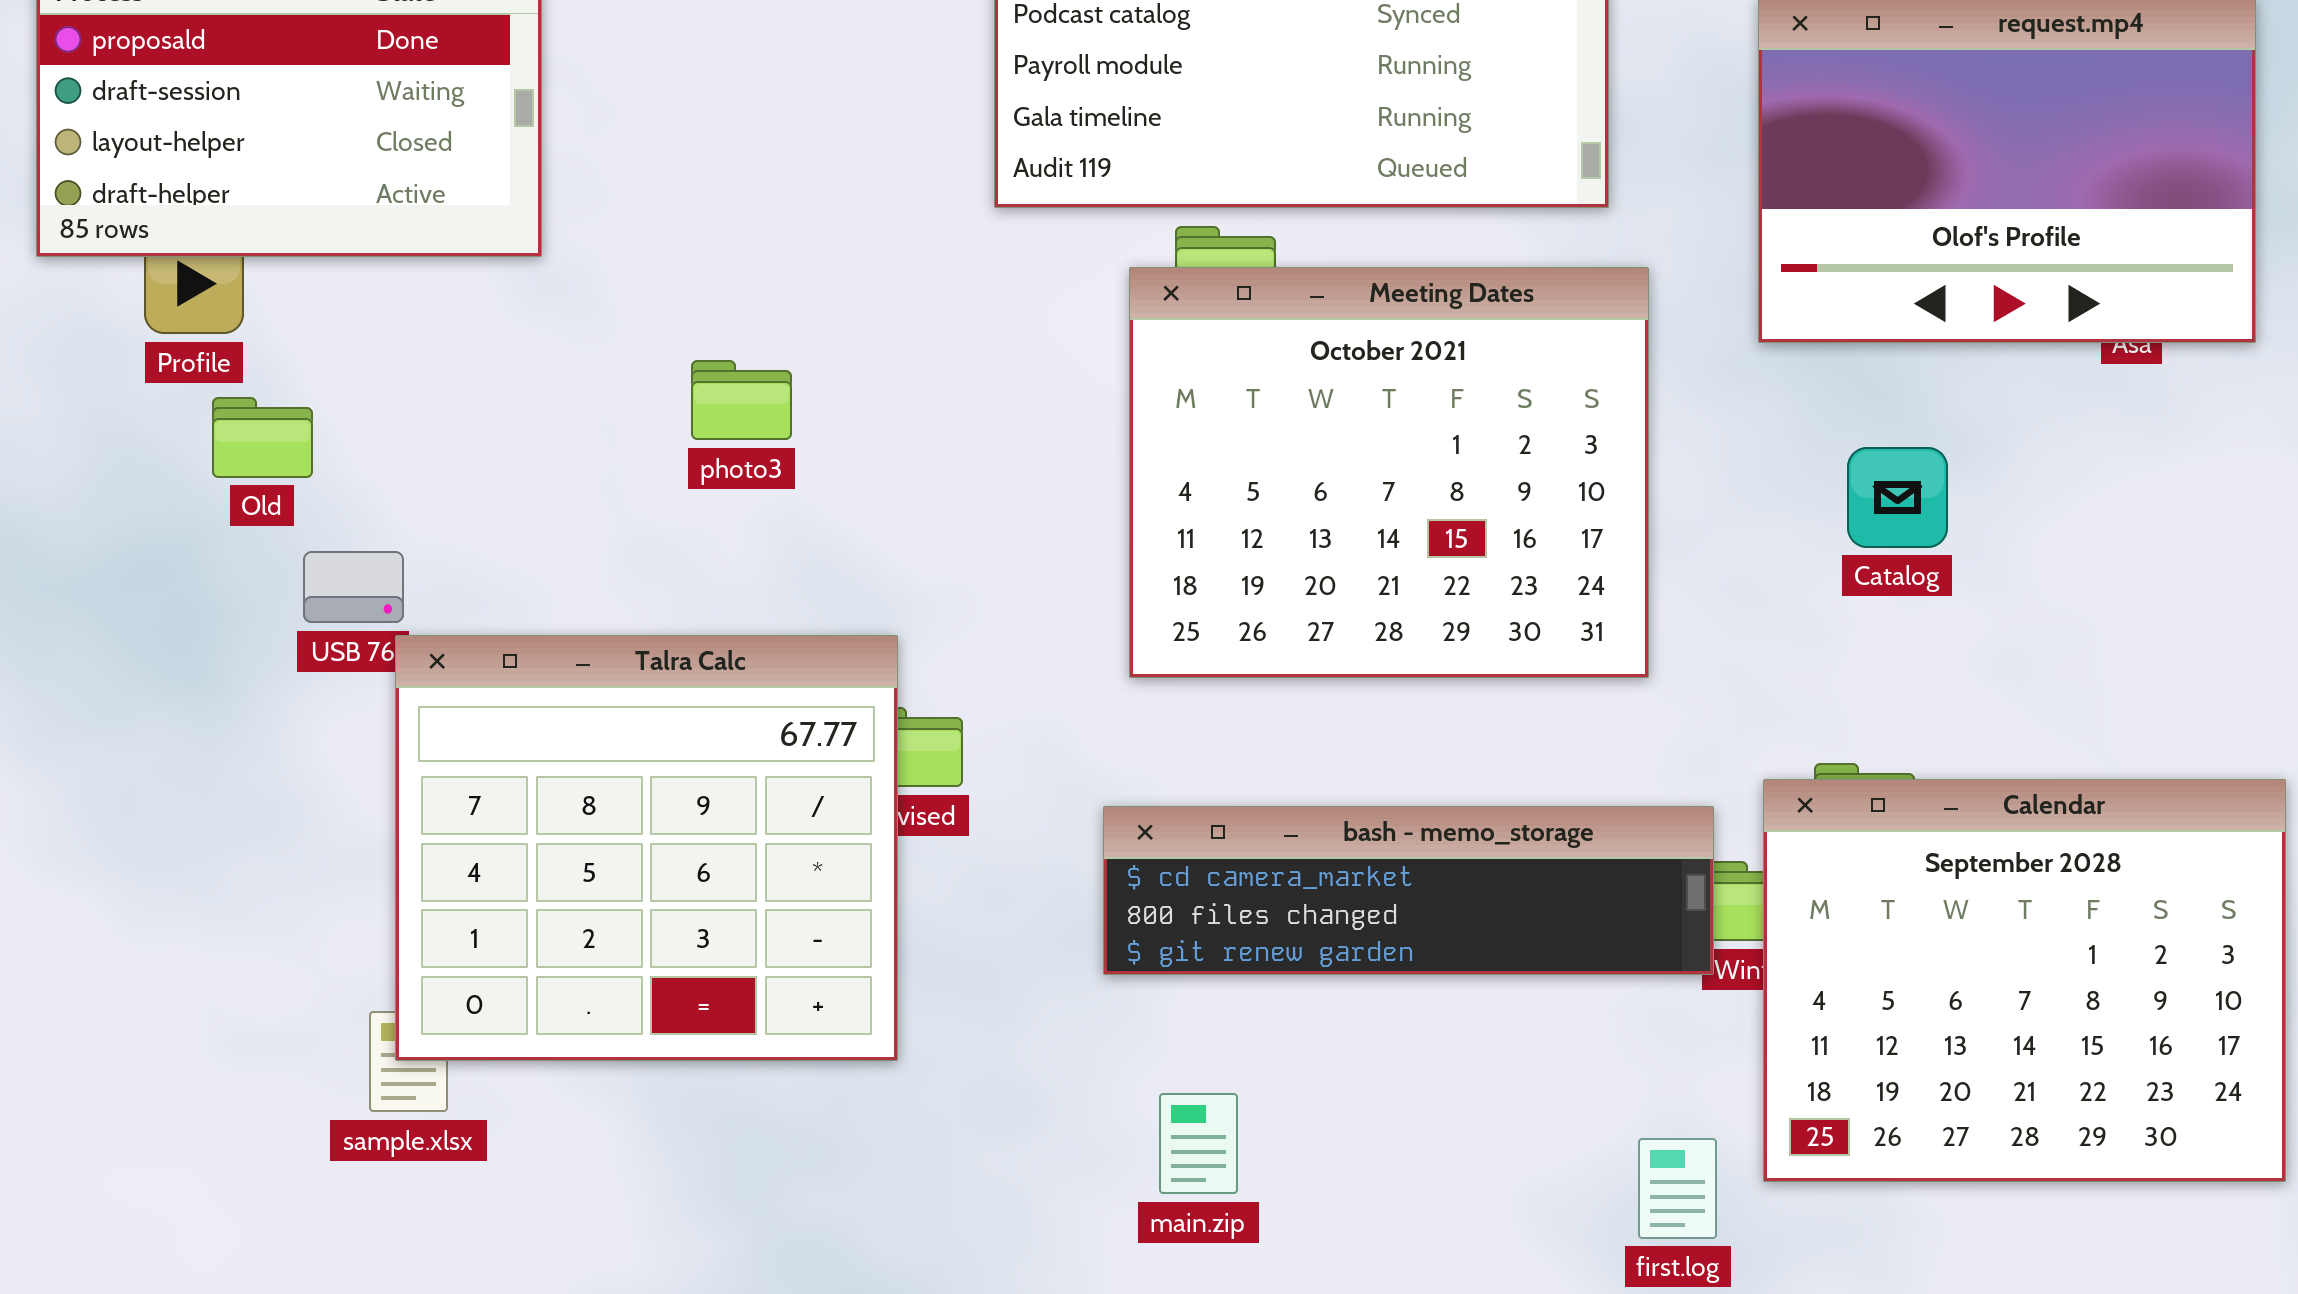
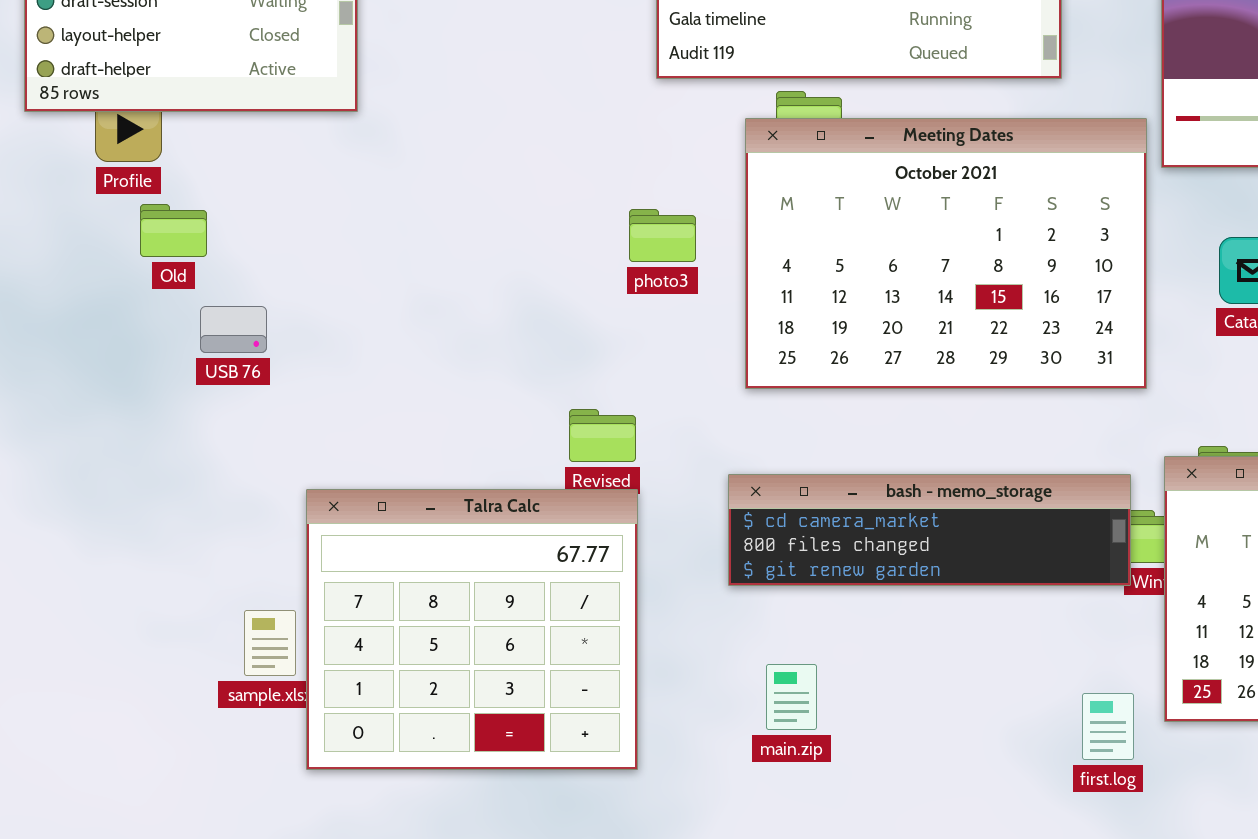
Meeting Dates: [1129,267,1649,678] -> [745,118,1147,389], resized
photo3: [691,360,792,440] -> [629,209,696,262], moved
Talra Calc: [395,635,898,1061] -> [306,489,638,770], moved

